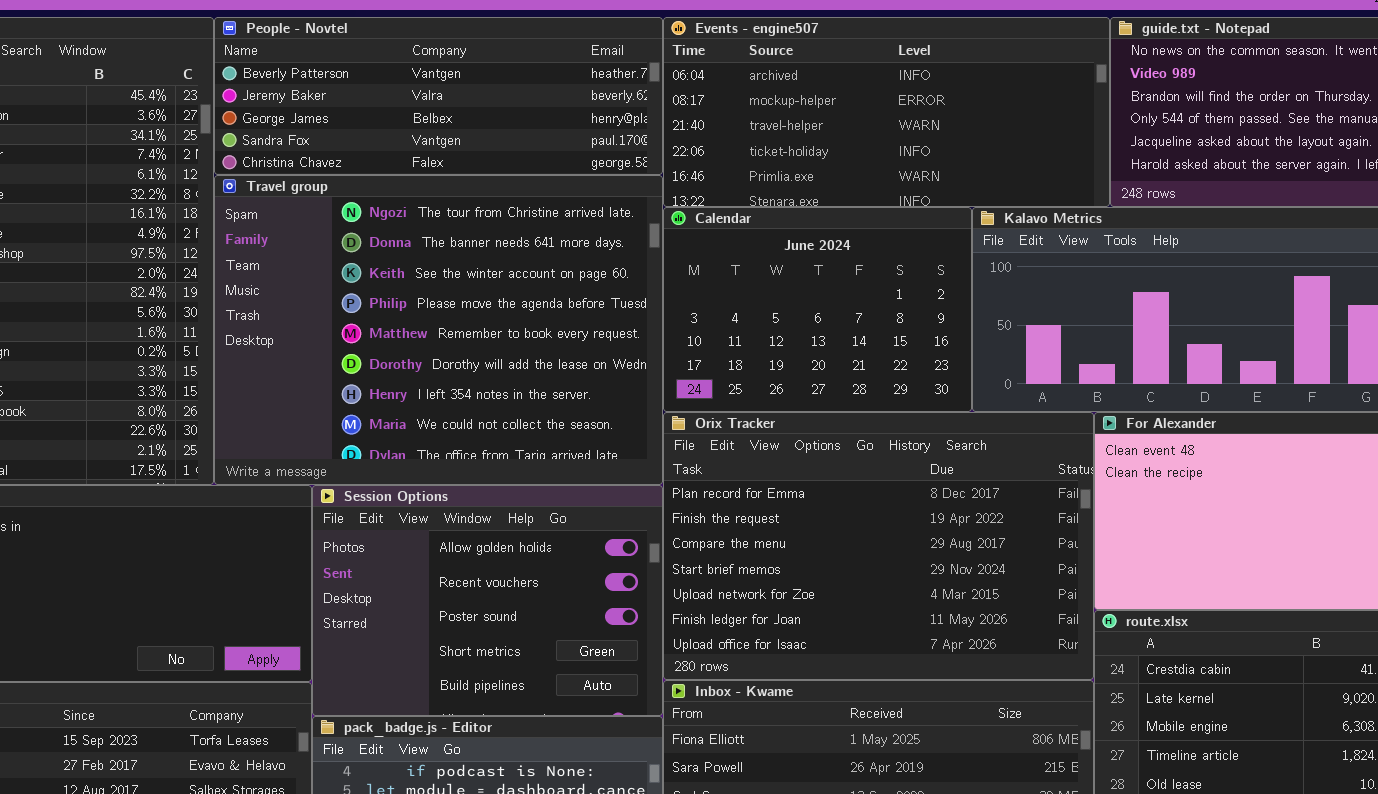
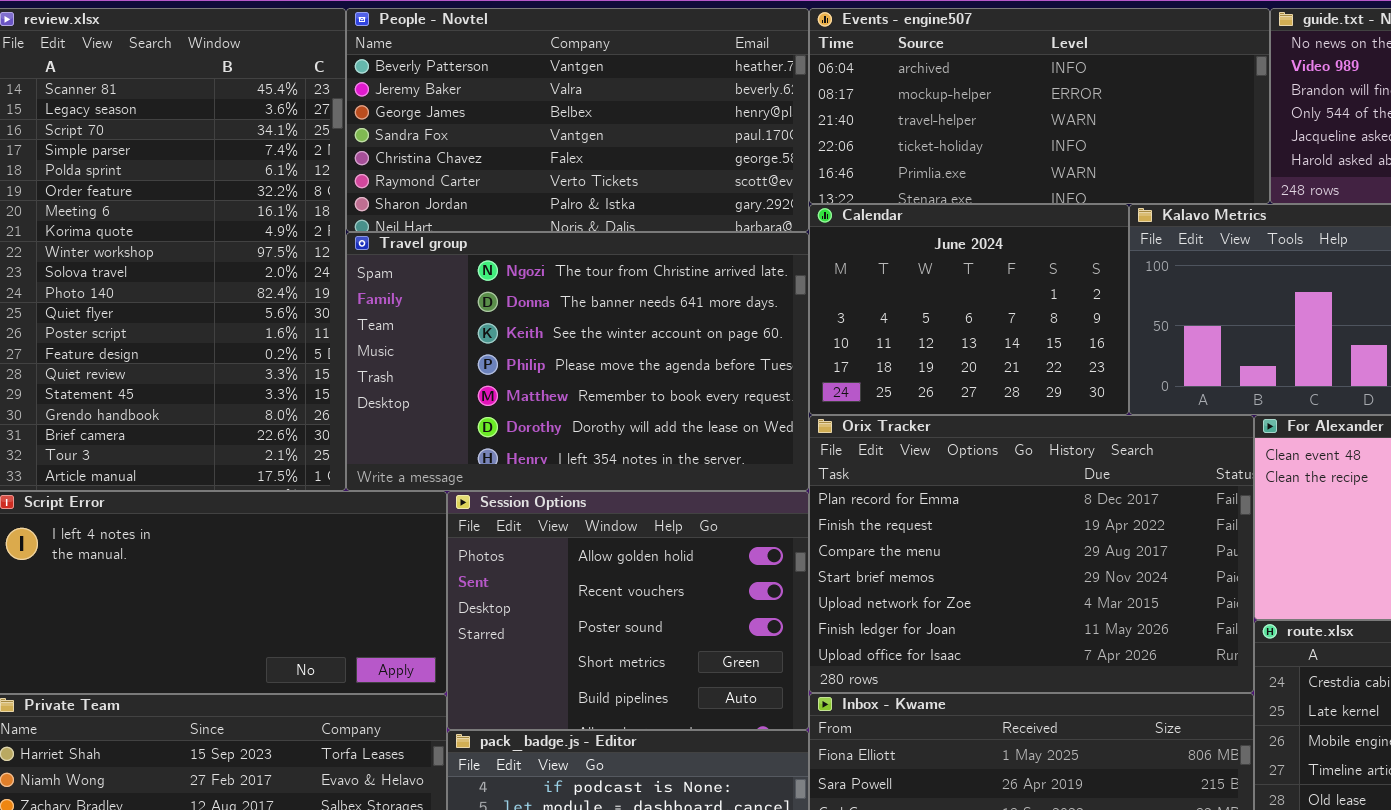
People - Novtel: [214,17,663,175] -> [346,8,809,232], resized
Travel group: [214,175,663,485] -> [346,232,809,491], resized

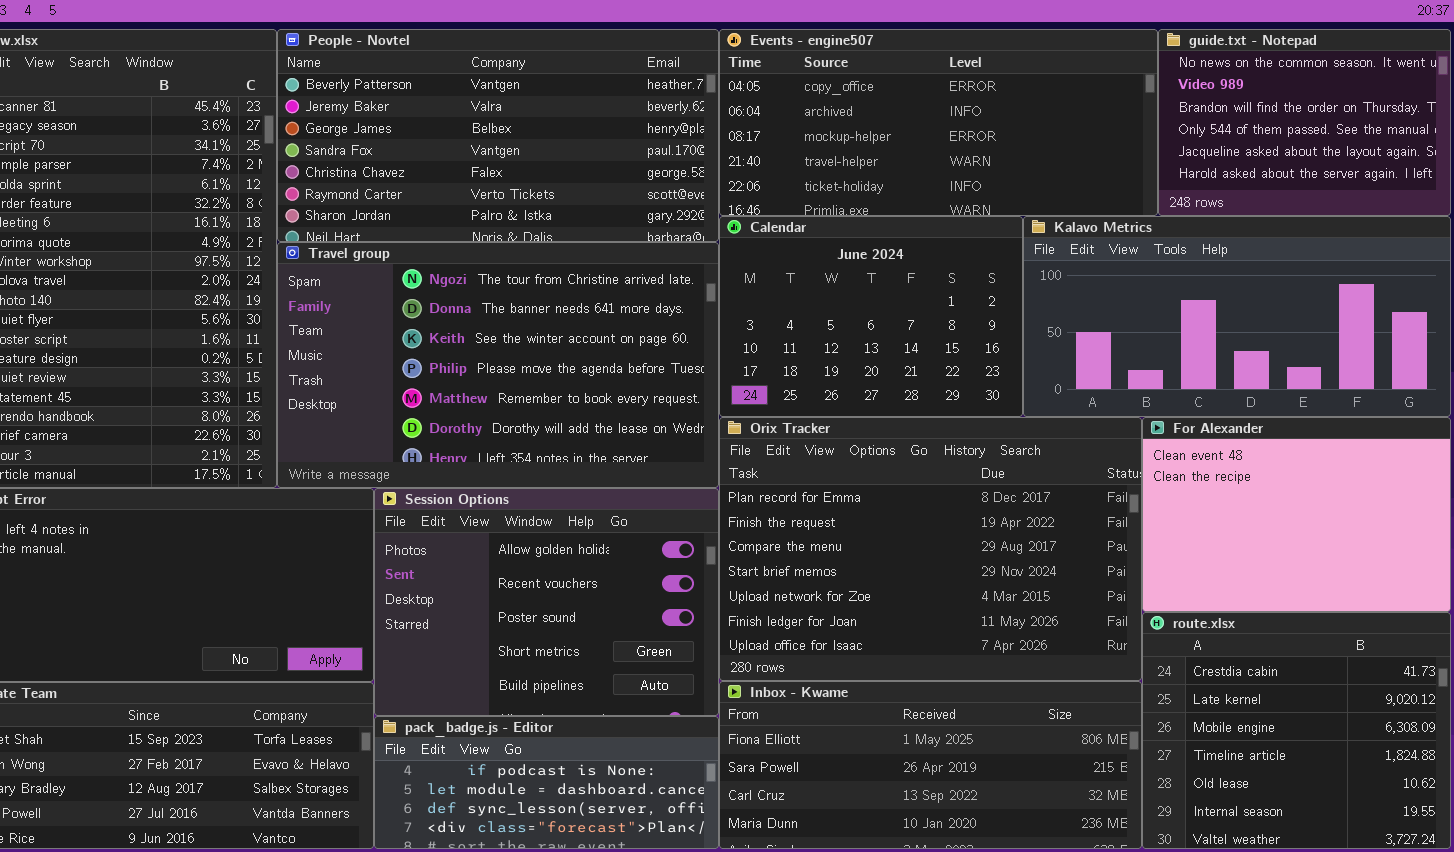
Events - engine507: [809,8,1270,204] -> [719,29,1158,216], scrolled up 1 row

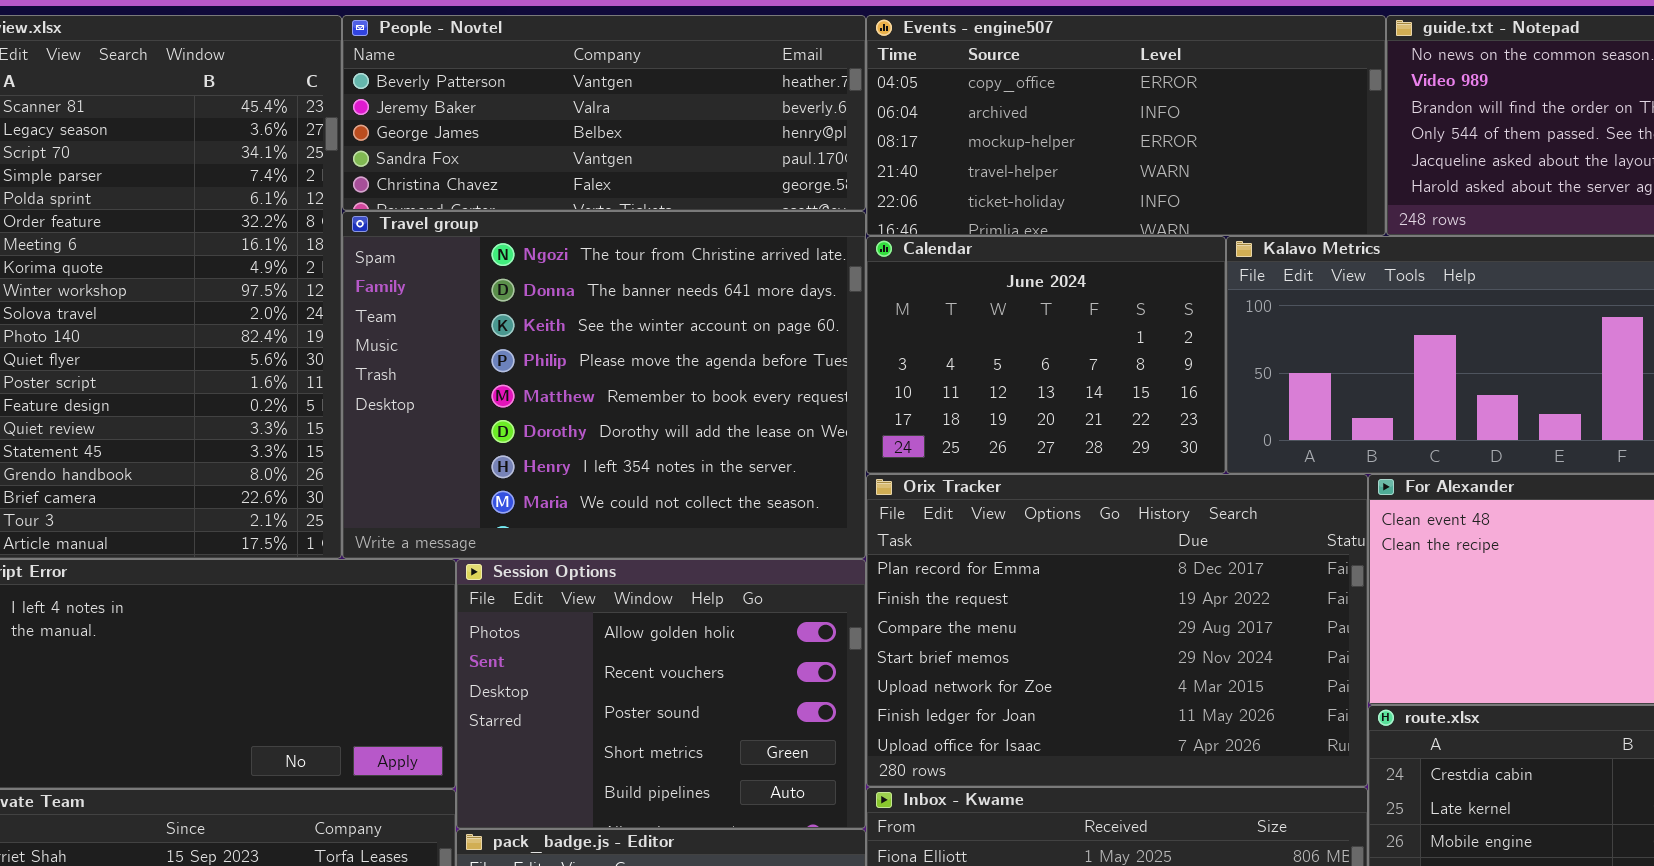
People - Novtel: [277,29,719,242] -> [342,15,866,211], resized
Travel group: [277,242,719,488] -> [342,211,866,559], resized

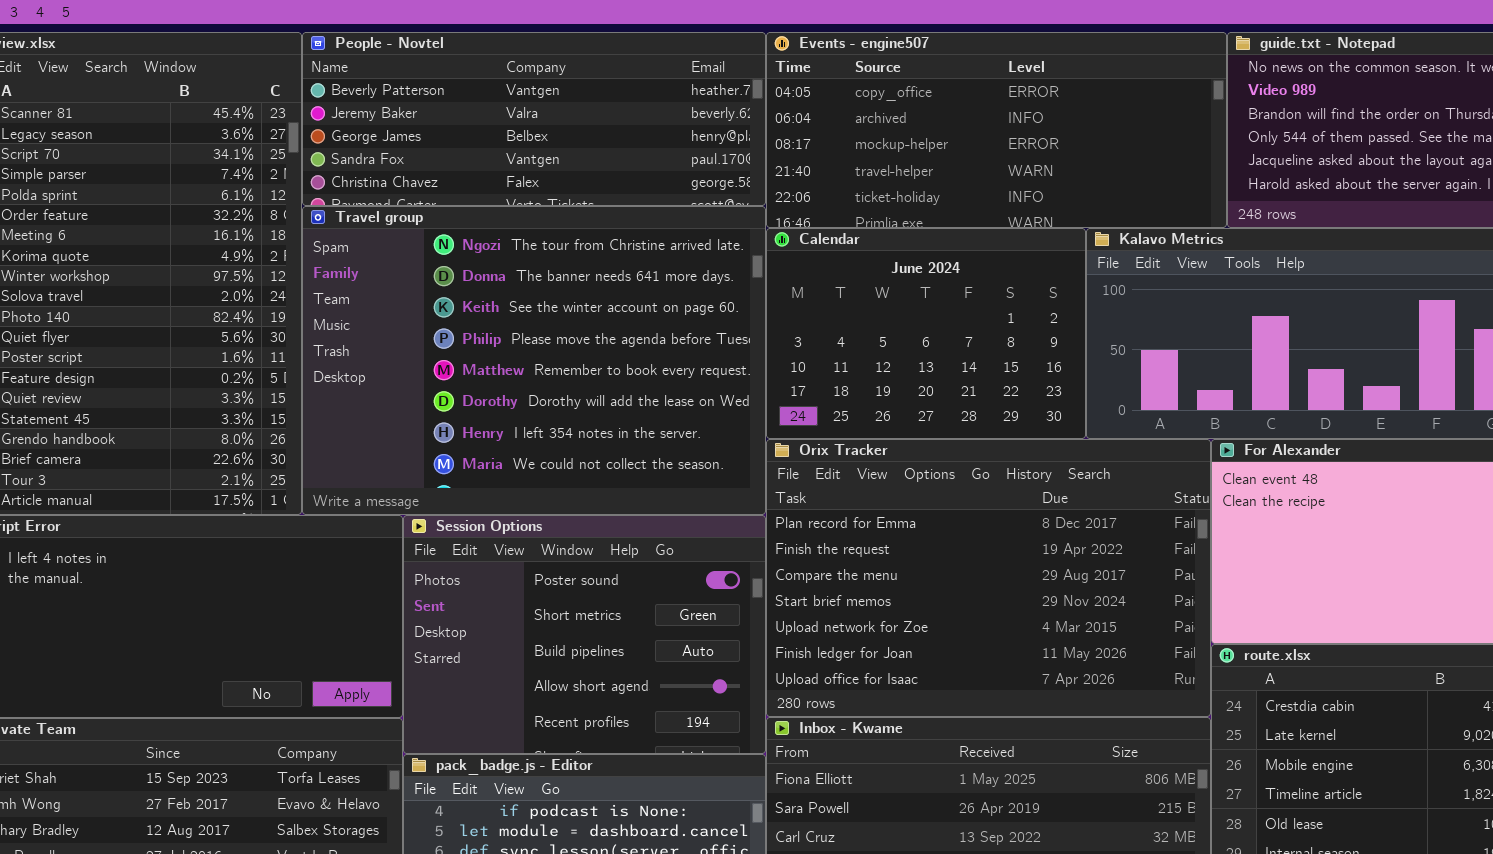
Session Options: [456,559,866,829] -> [403,515,766,754], scrolled down 2 rows

